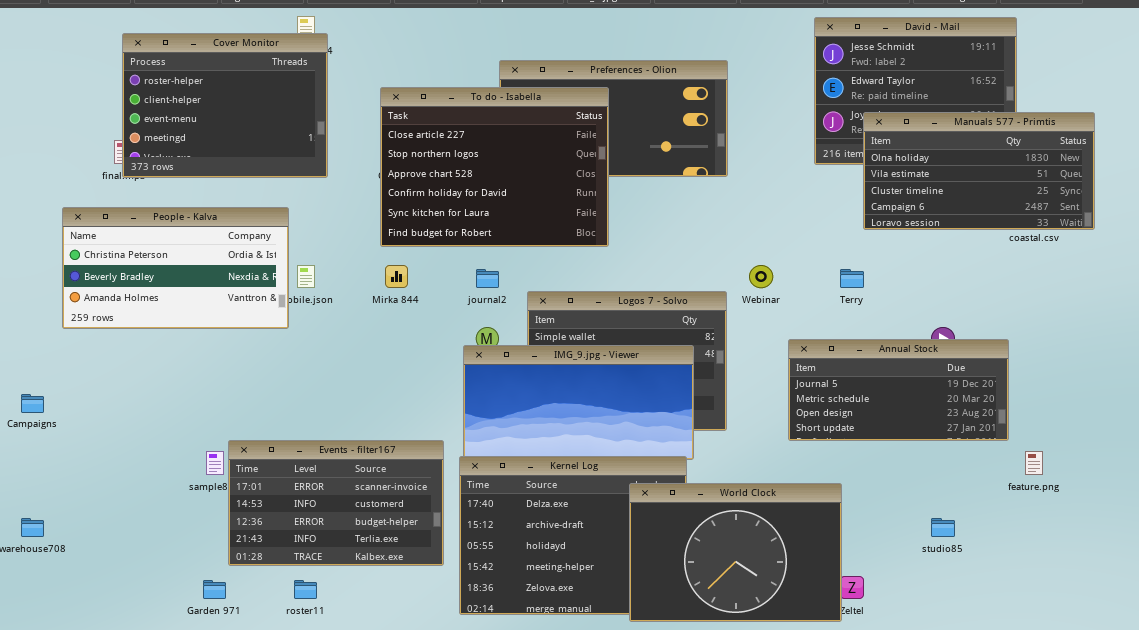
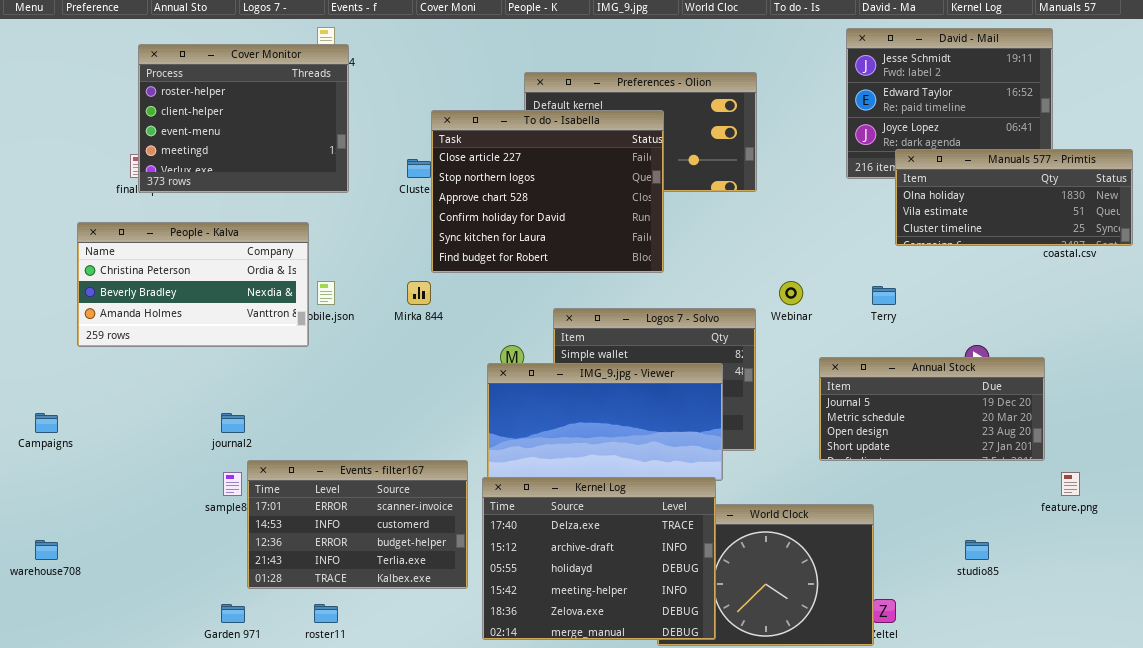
To do - Isabella: [380,87,609,247] -> [431,110,664,273], moved
Manuals 577 - Primtis: [863,112,1095,230] -> [895,149,1133,246], resized
journal2: [476,269,499,288] -> [221,413,245,433], moved
Kernel Log: [459,456,687,615] -> [482,477,716,640], raised

